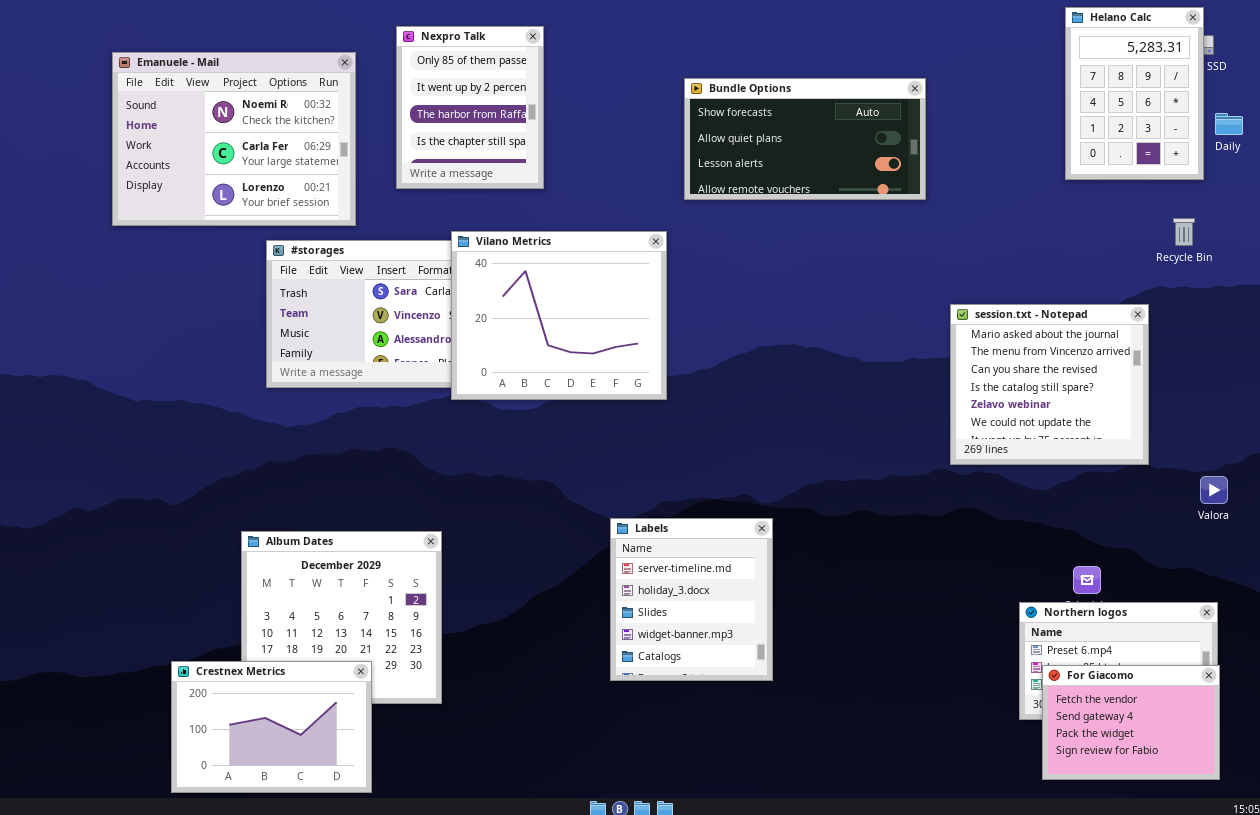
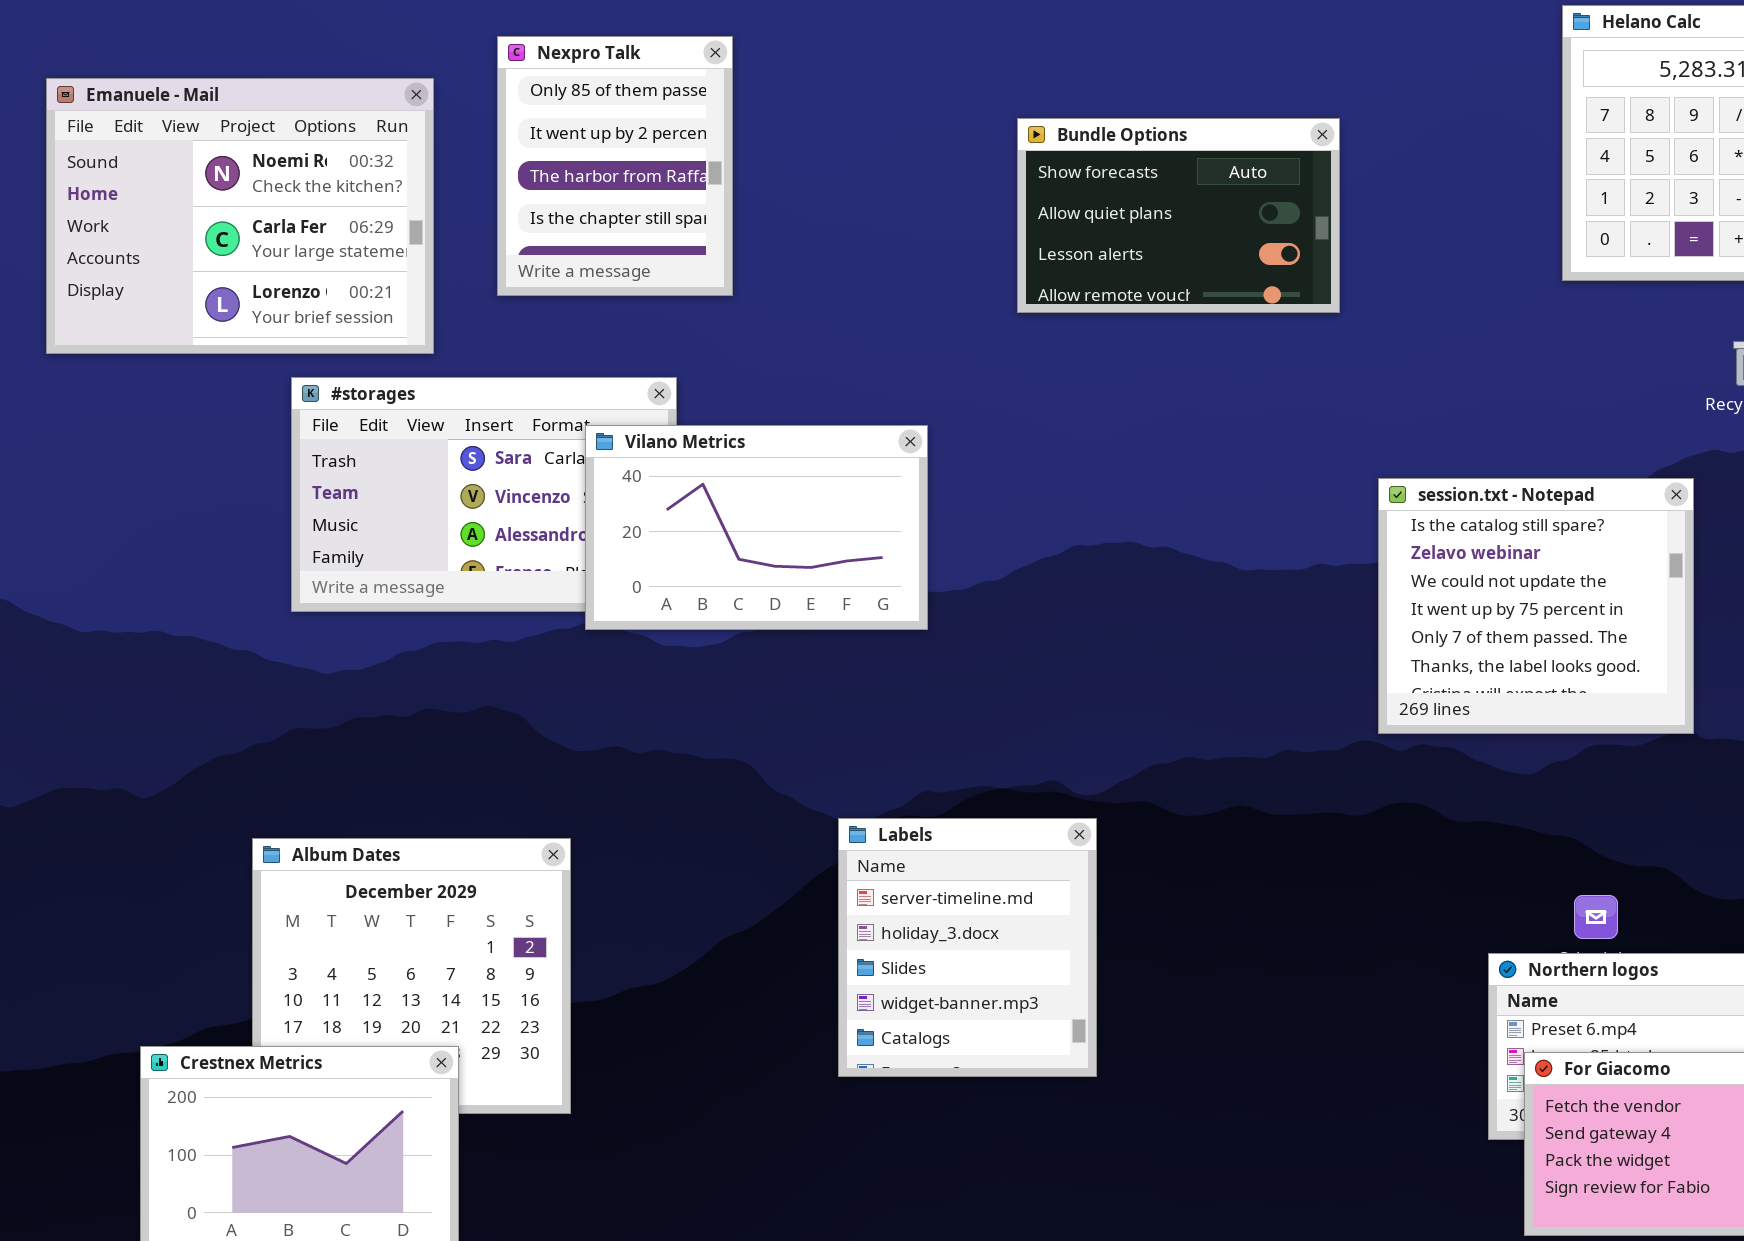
Bundle Options: [684,78,926,200] -> [1017,118,1340,313], resized
Vilano Metrics: [451,231,667,400] -> [585,425,928,630], resized
session.txt - Notepad: [950,304,1149,465] -> [1378,478,1694,734], scrolled down 3 rows

